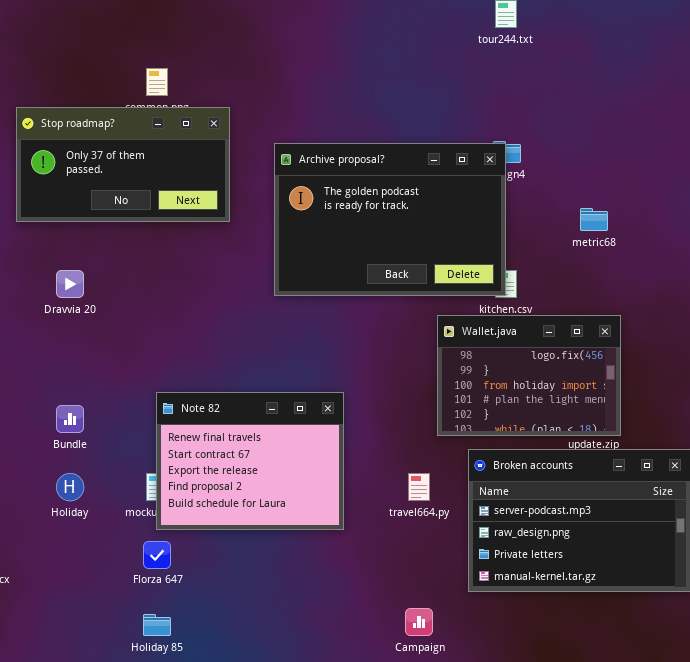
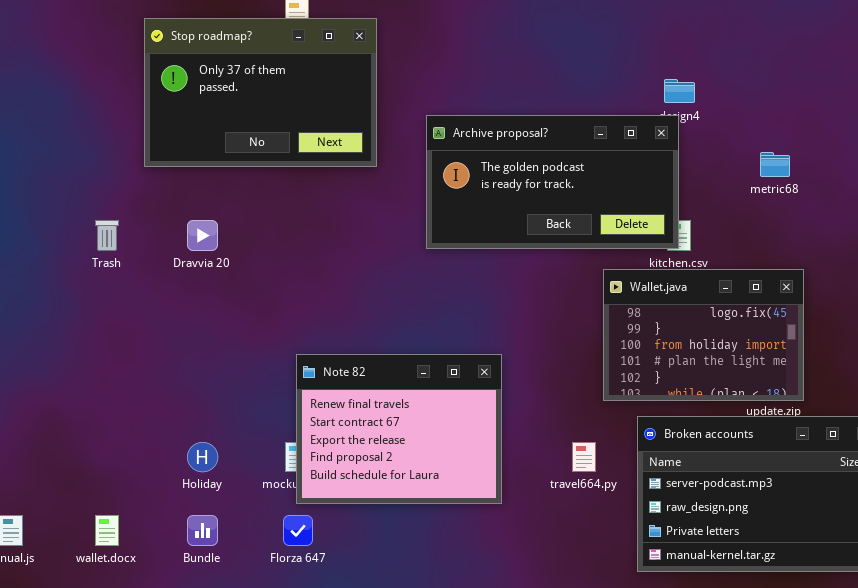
Stop roadmap?: [16,107,230,222] -> [144,18,377,167], resized
Archive proposal?: [274,143,506,296] -> [426,115,679,249], resized
Bundle: [56,405,84,433] -> [187,515,218,546], moved

